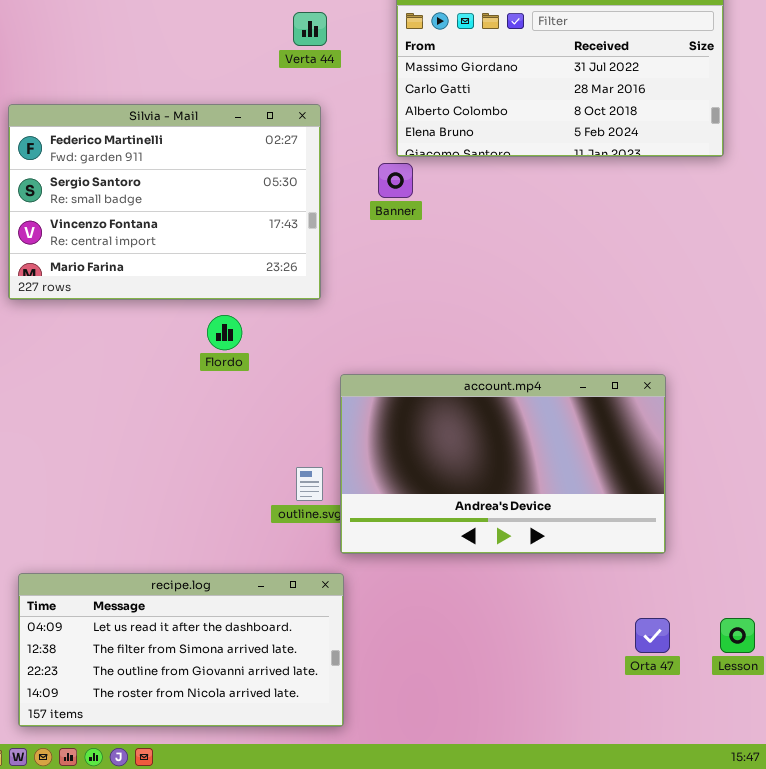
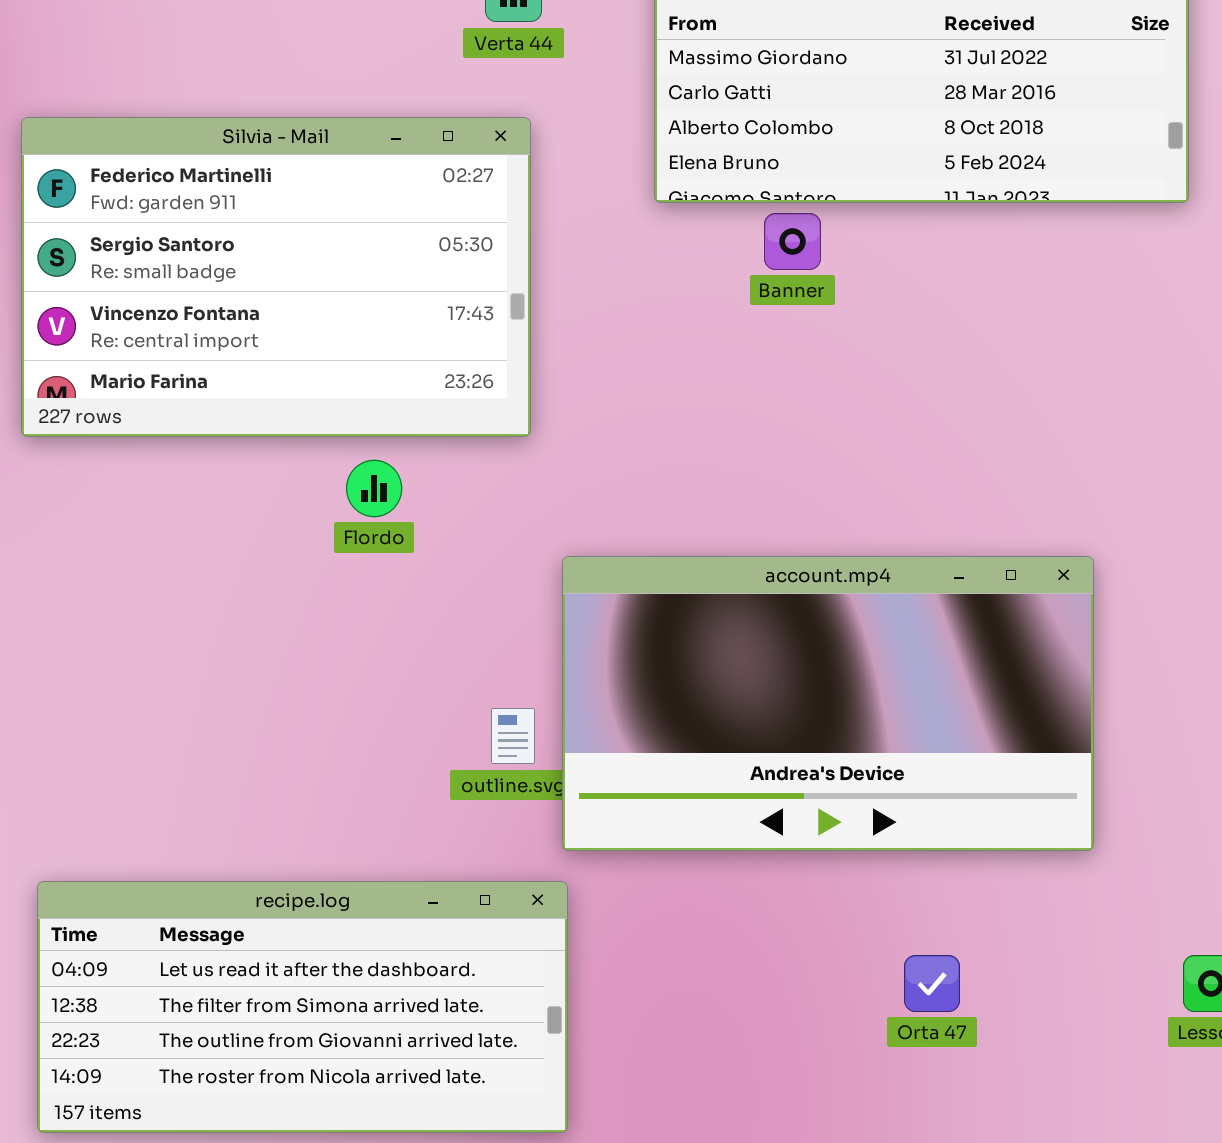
Banner: [378,163,413,198] -> [764,213,821,270], moved
Orta 47: [635,618,670,653] -> [904,955,960,1012], moved

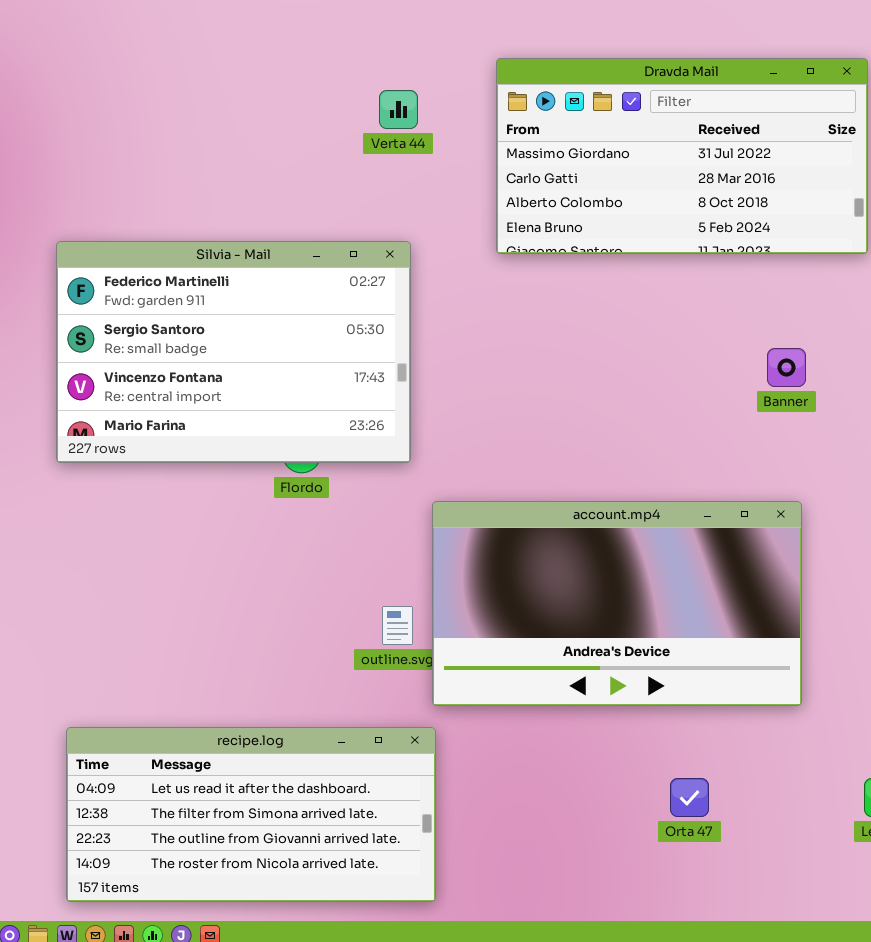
Silvia - Mail: [21,117,531,437] -> [56,241,411,463], moved
Banner: [764,213,821,270] -> [767,348,806,387], moved

